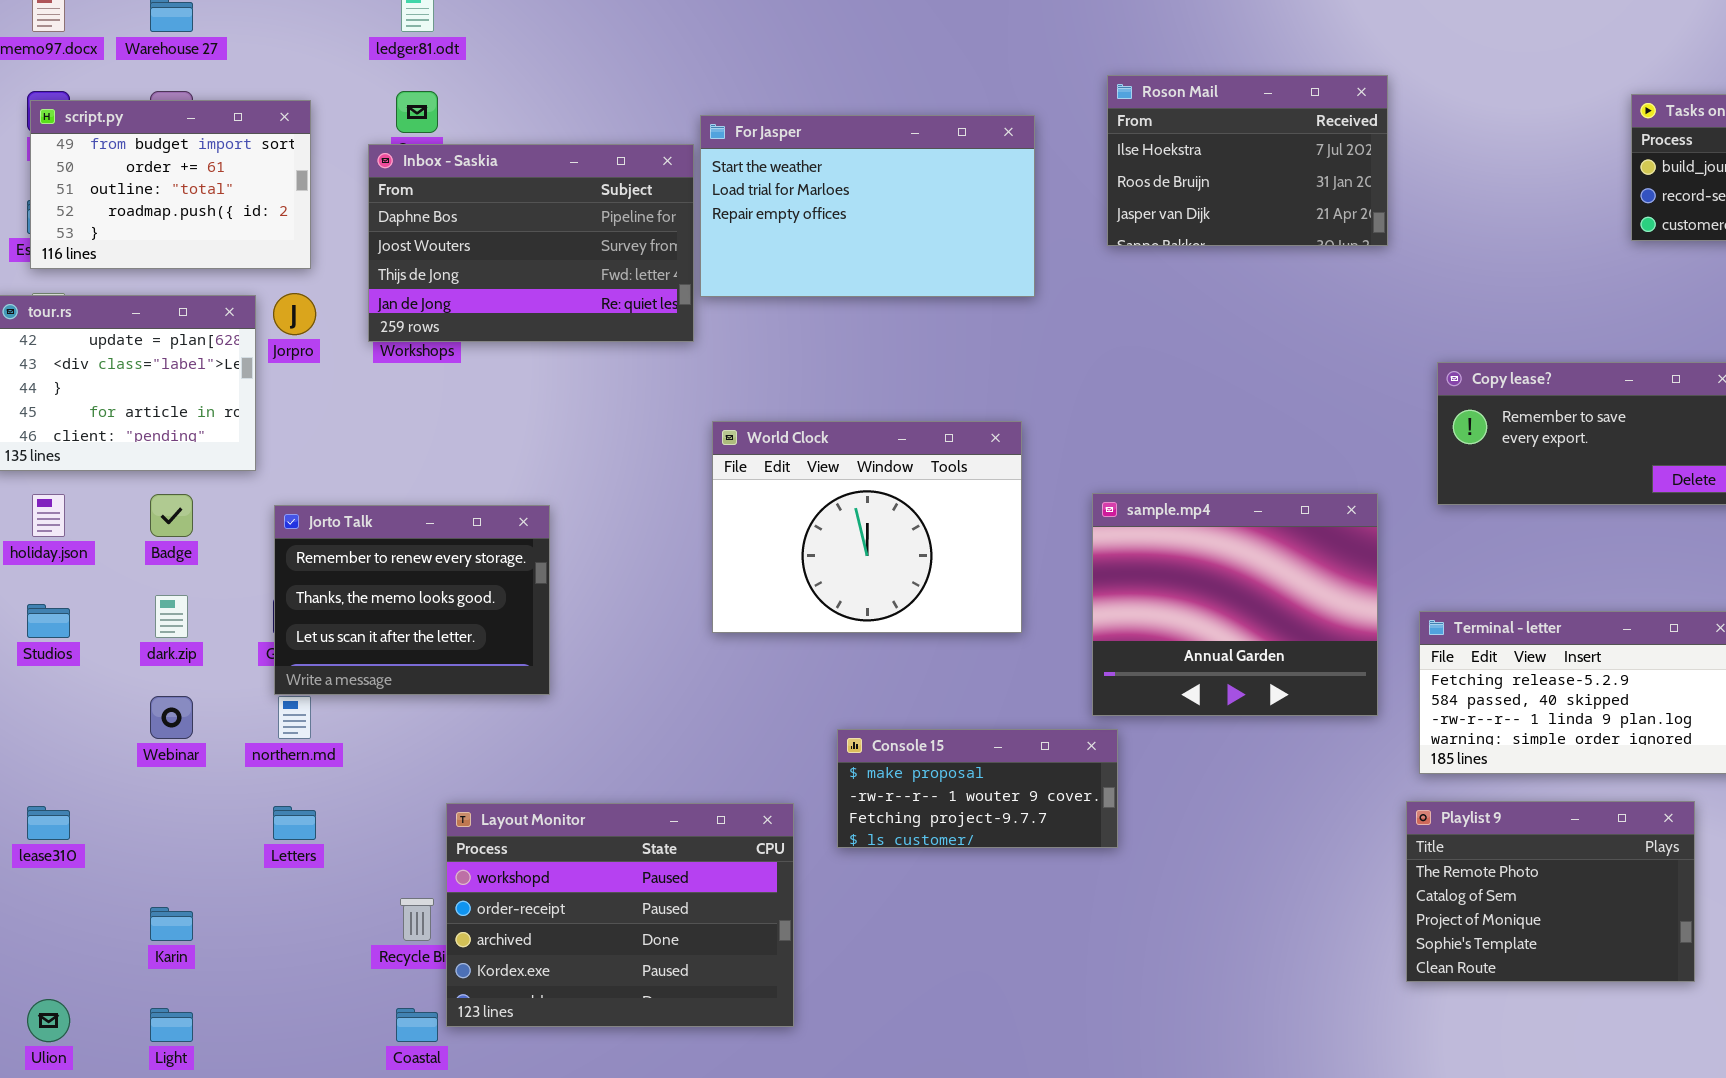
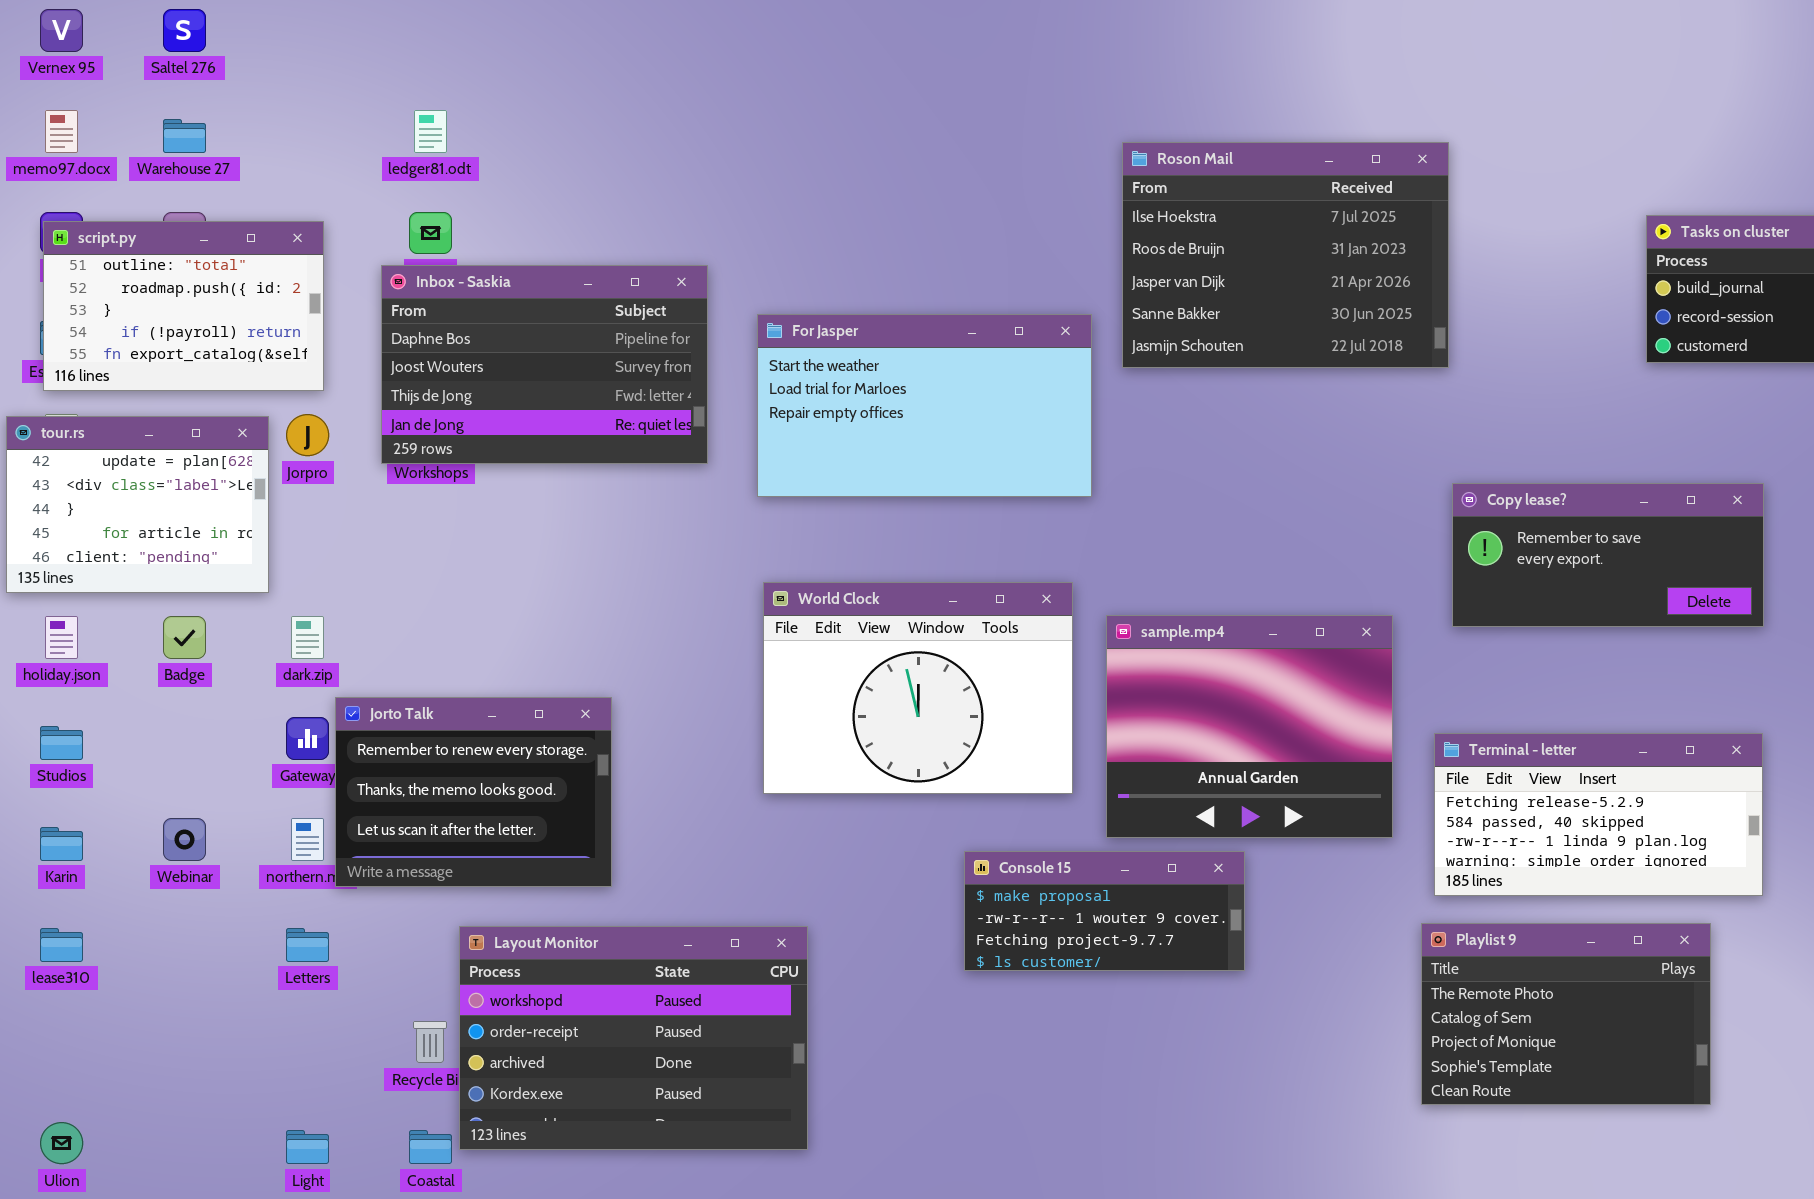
Roson Mail: [1107,75,1388,246] -> [1122,142,1449,368], resized
script.py: [30,100,311,269] -> [43,221,324,391], scrolled down 2 rows
For Jasper: [700,115,1035,297] -> [757,314,1092,497], moved
World Clock: [712,421,1022,633] -> [763,582,1073,794], moved
Jorto Talk: [274,505,550,695] -> [335,697,612,887], moved
dark.zip: [155,595,188,638] -> [291,616,324,659], moved
Console 15: [837,729,1118,848] -> [964,851,1245,971], moved
Karin: [150,907,193,941] -> [40,827,83,861], moved
Light: [150,1008,193,1042] -> [286,1130,329,1164], moved

